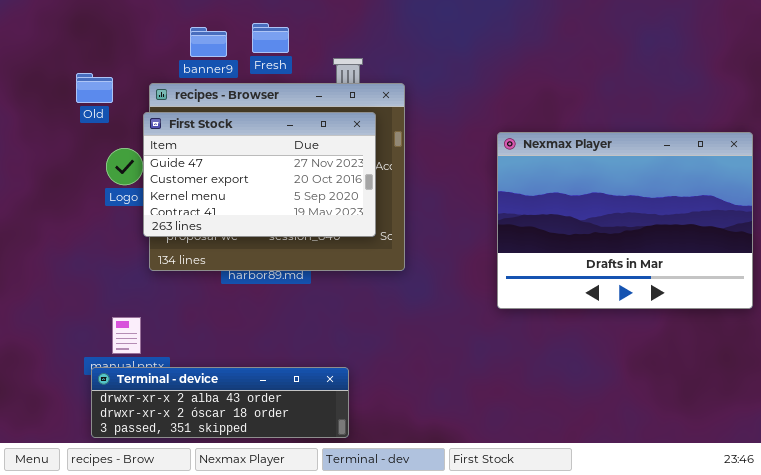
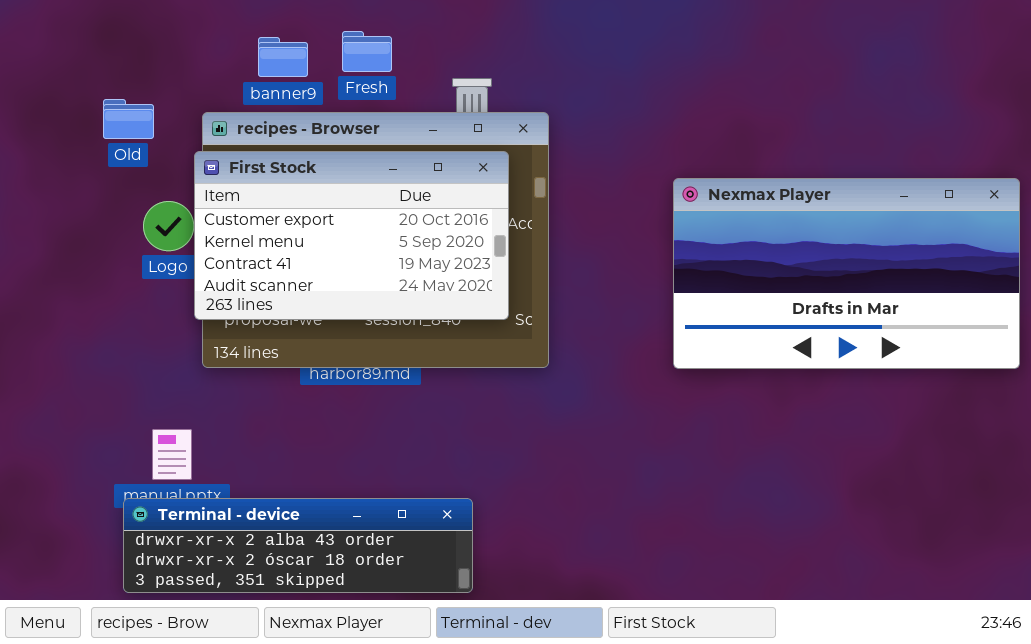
First Stock: [143,112,376,237] -> [194,151,509,320], scrolled down 1 row
Nexmax Player: [497,132,753,309] -> [673,178,1020,369], resized

